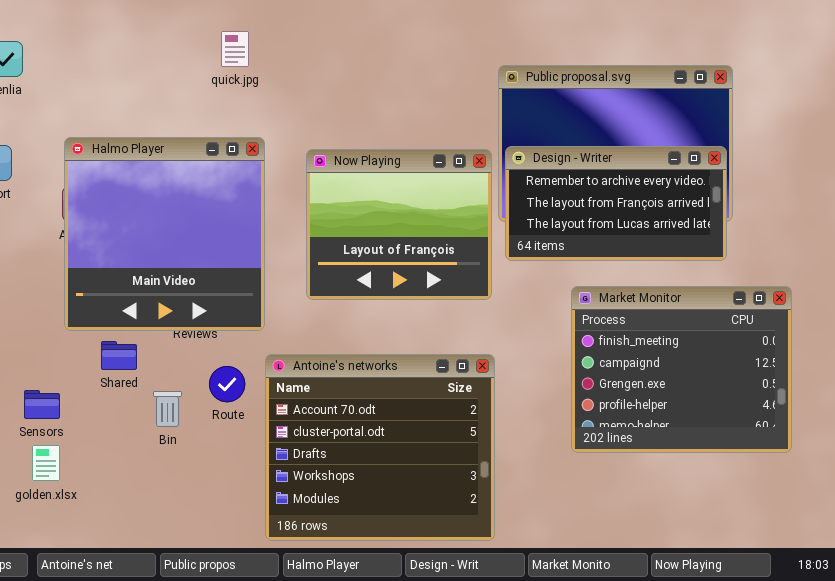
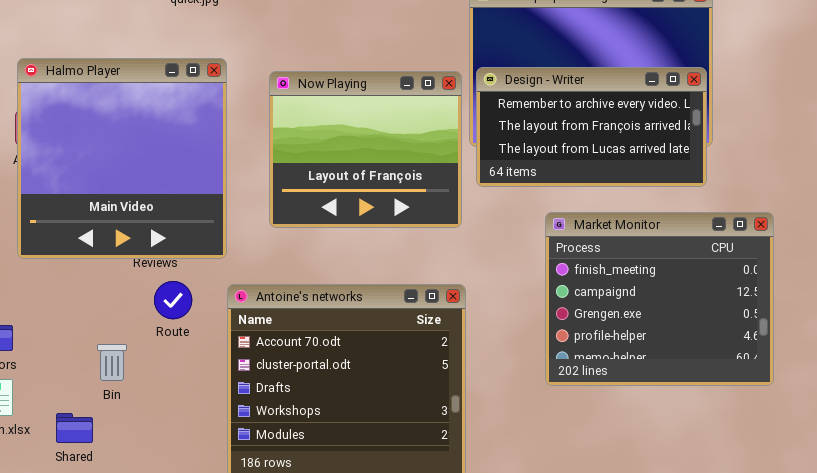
Shared: [101,341,137,370] -> [56,413,93,443], moved
Route: [209,366,245,402] -> [154,281,192,319], moved
Bin: [153,391,182,427] -> [97,344,127,381], moved

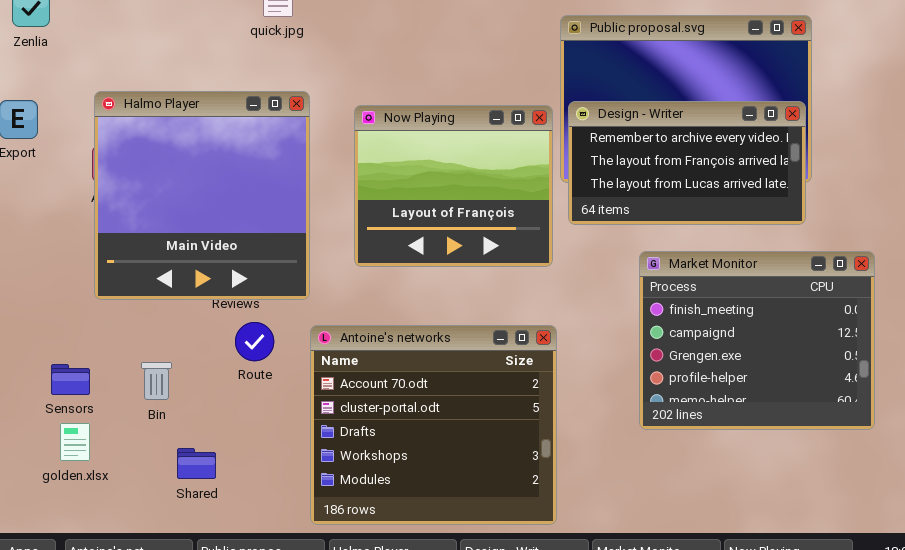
Bin: [97,344,127,381] -> [141,362,172,400], moved
Shared: [56,413,93,443] -> [177,448,216,479], moved

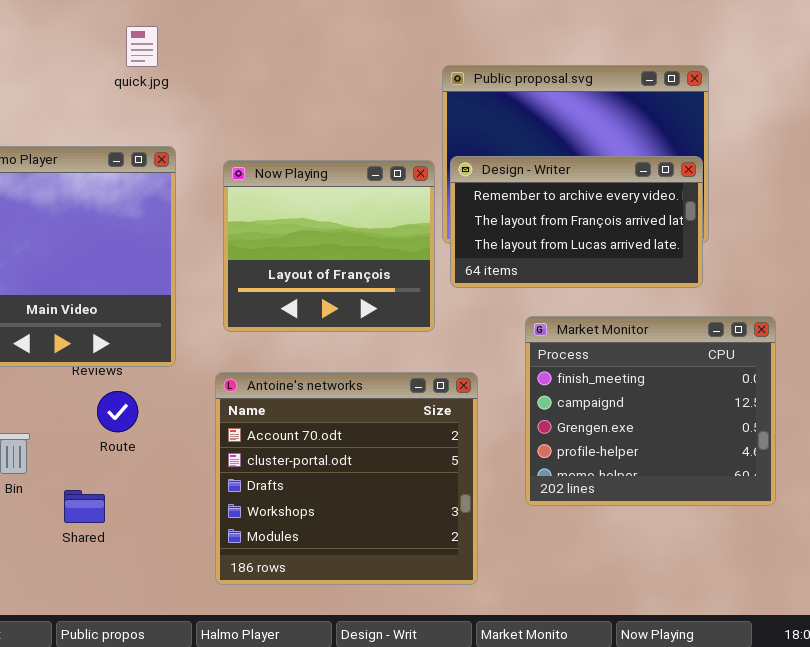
Antoine's networks: [310,325,557,525] -> [215,372,478,585], moved
Shared: [177,448,216,479] -> [64,490,105,523], moved

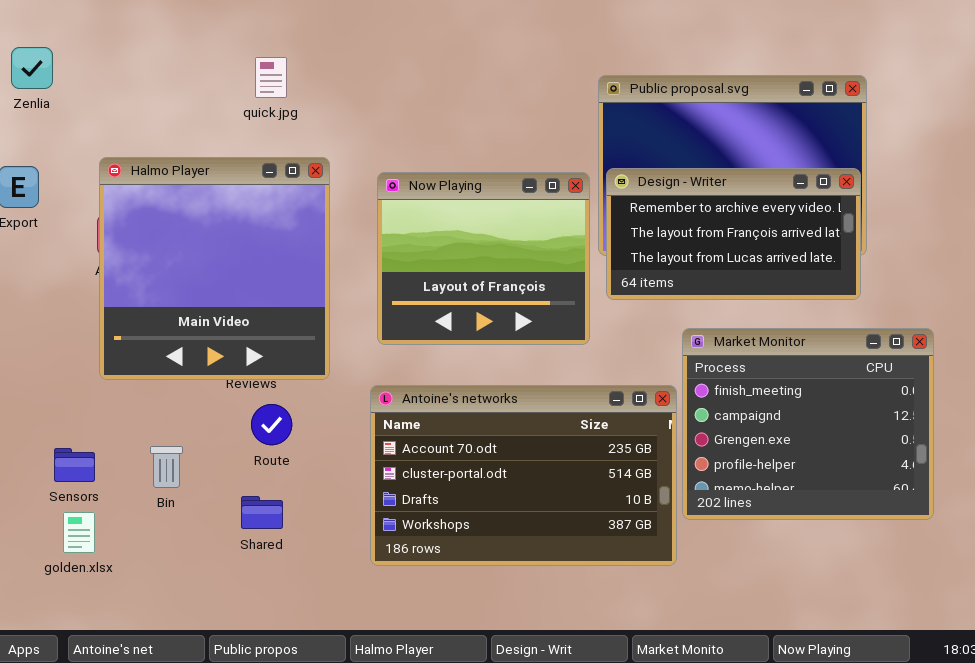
quick.jpg: [126,26,158,67] -> [255,57,287,98], moved
Antoine's networks: [215,372,478,585] -> [370,385,677,566], resized
Shared: [64,490,105,523] -> [241,496,283,529], moved

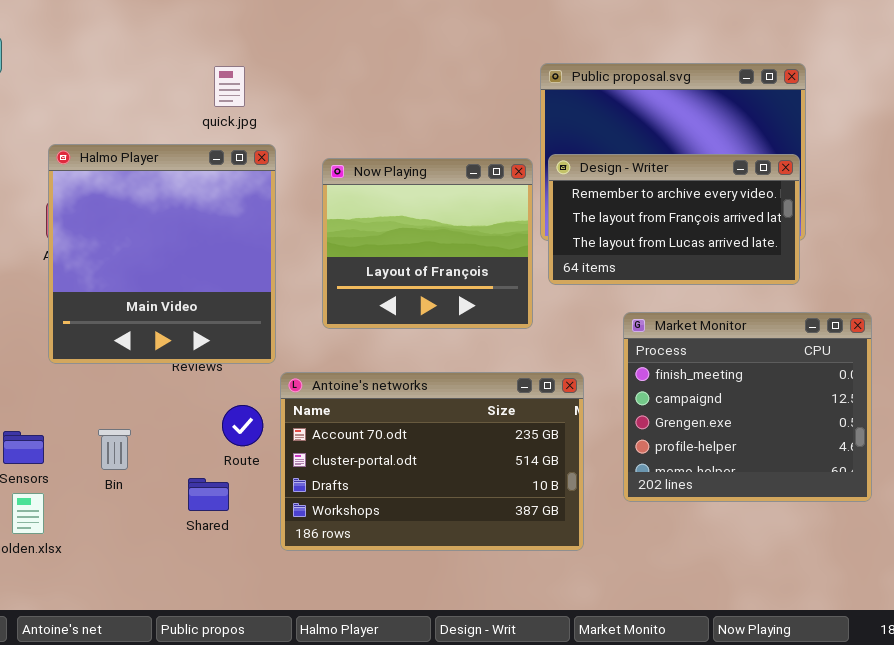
quick.jpg: [255,57,287,98] -> [214,66,245,107], moved
Antoine's networks: [370,385,677,566] -> [280,372,584,551], moved
Route: [251,404,292,445] -> [222,405,263,446], moved

